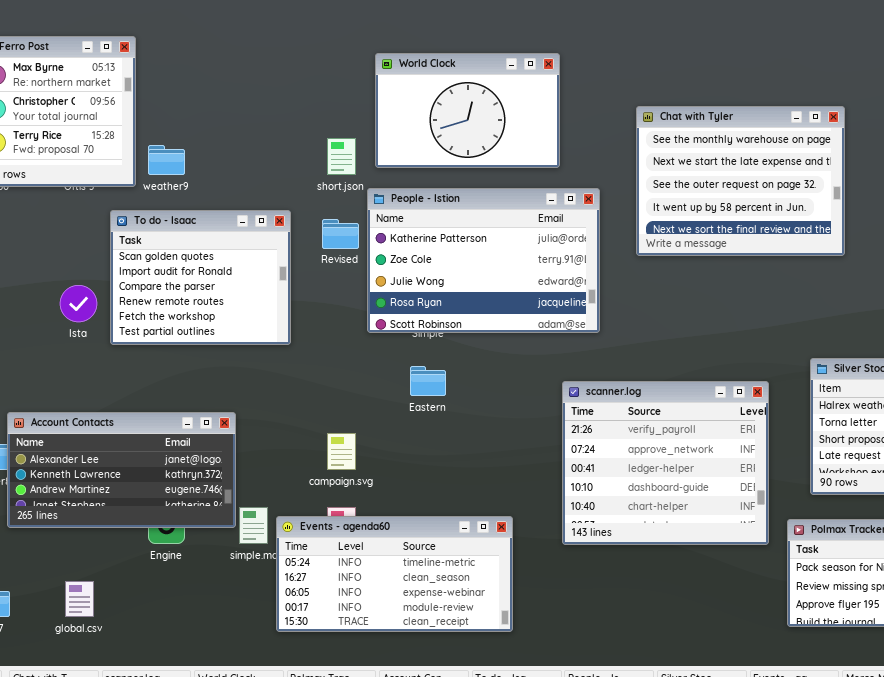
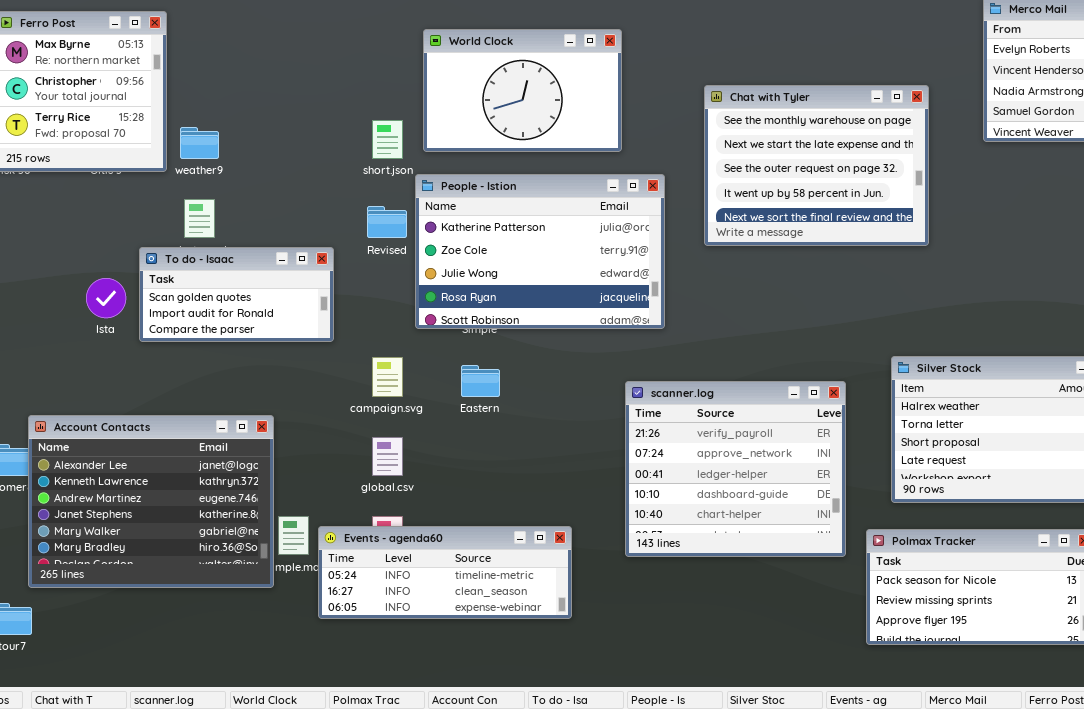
To do - Isaac: [110,210,291,345] -> [139,247,334,342], resized
Account Contacts: [7,412,236,528] -> [28,415,274,588], resized
campaign.svg: [327,433,356,470] -> [372,357,403,397], moved
Events - agenda60: [276,516,513,632] -> [318,526,572,619], resized
global.csv: [65,581,94,617] -> [372,437,403,476], moved

